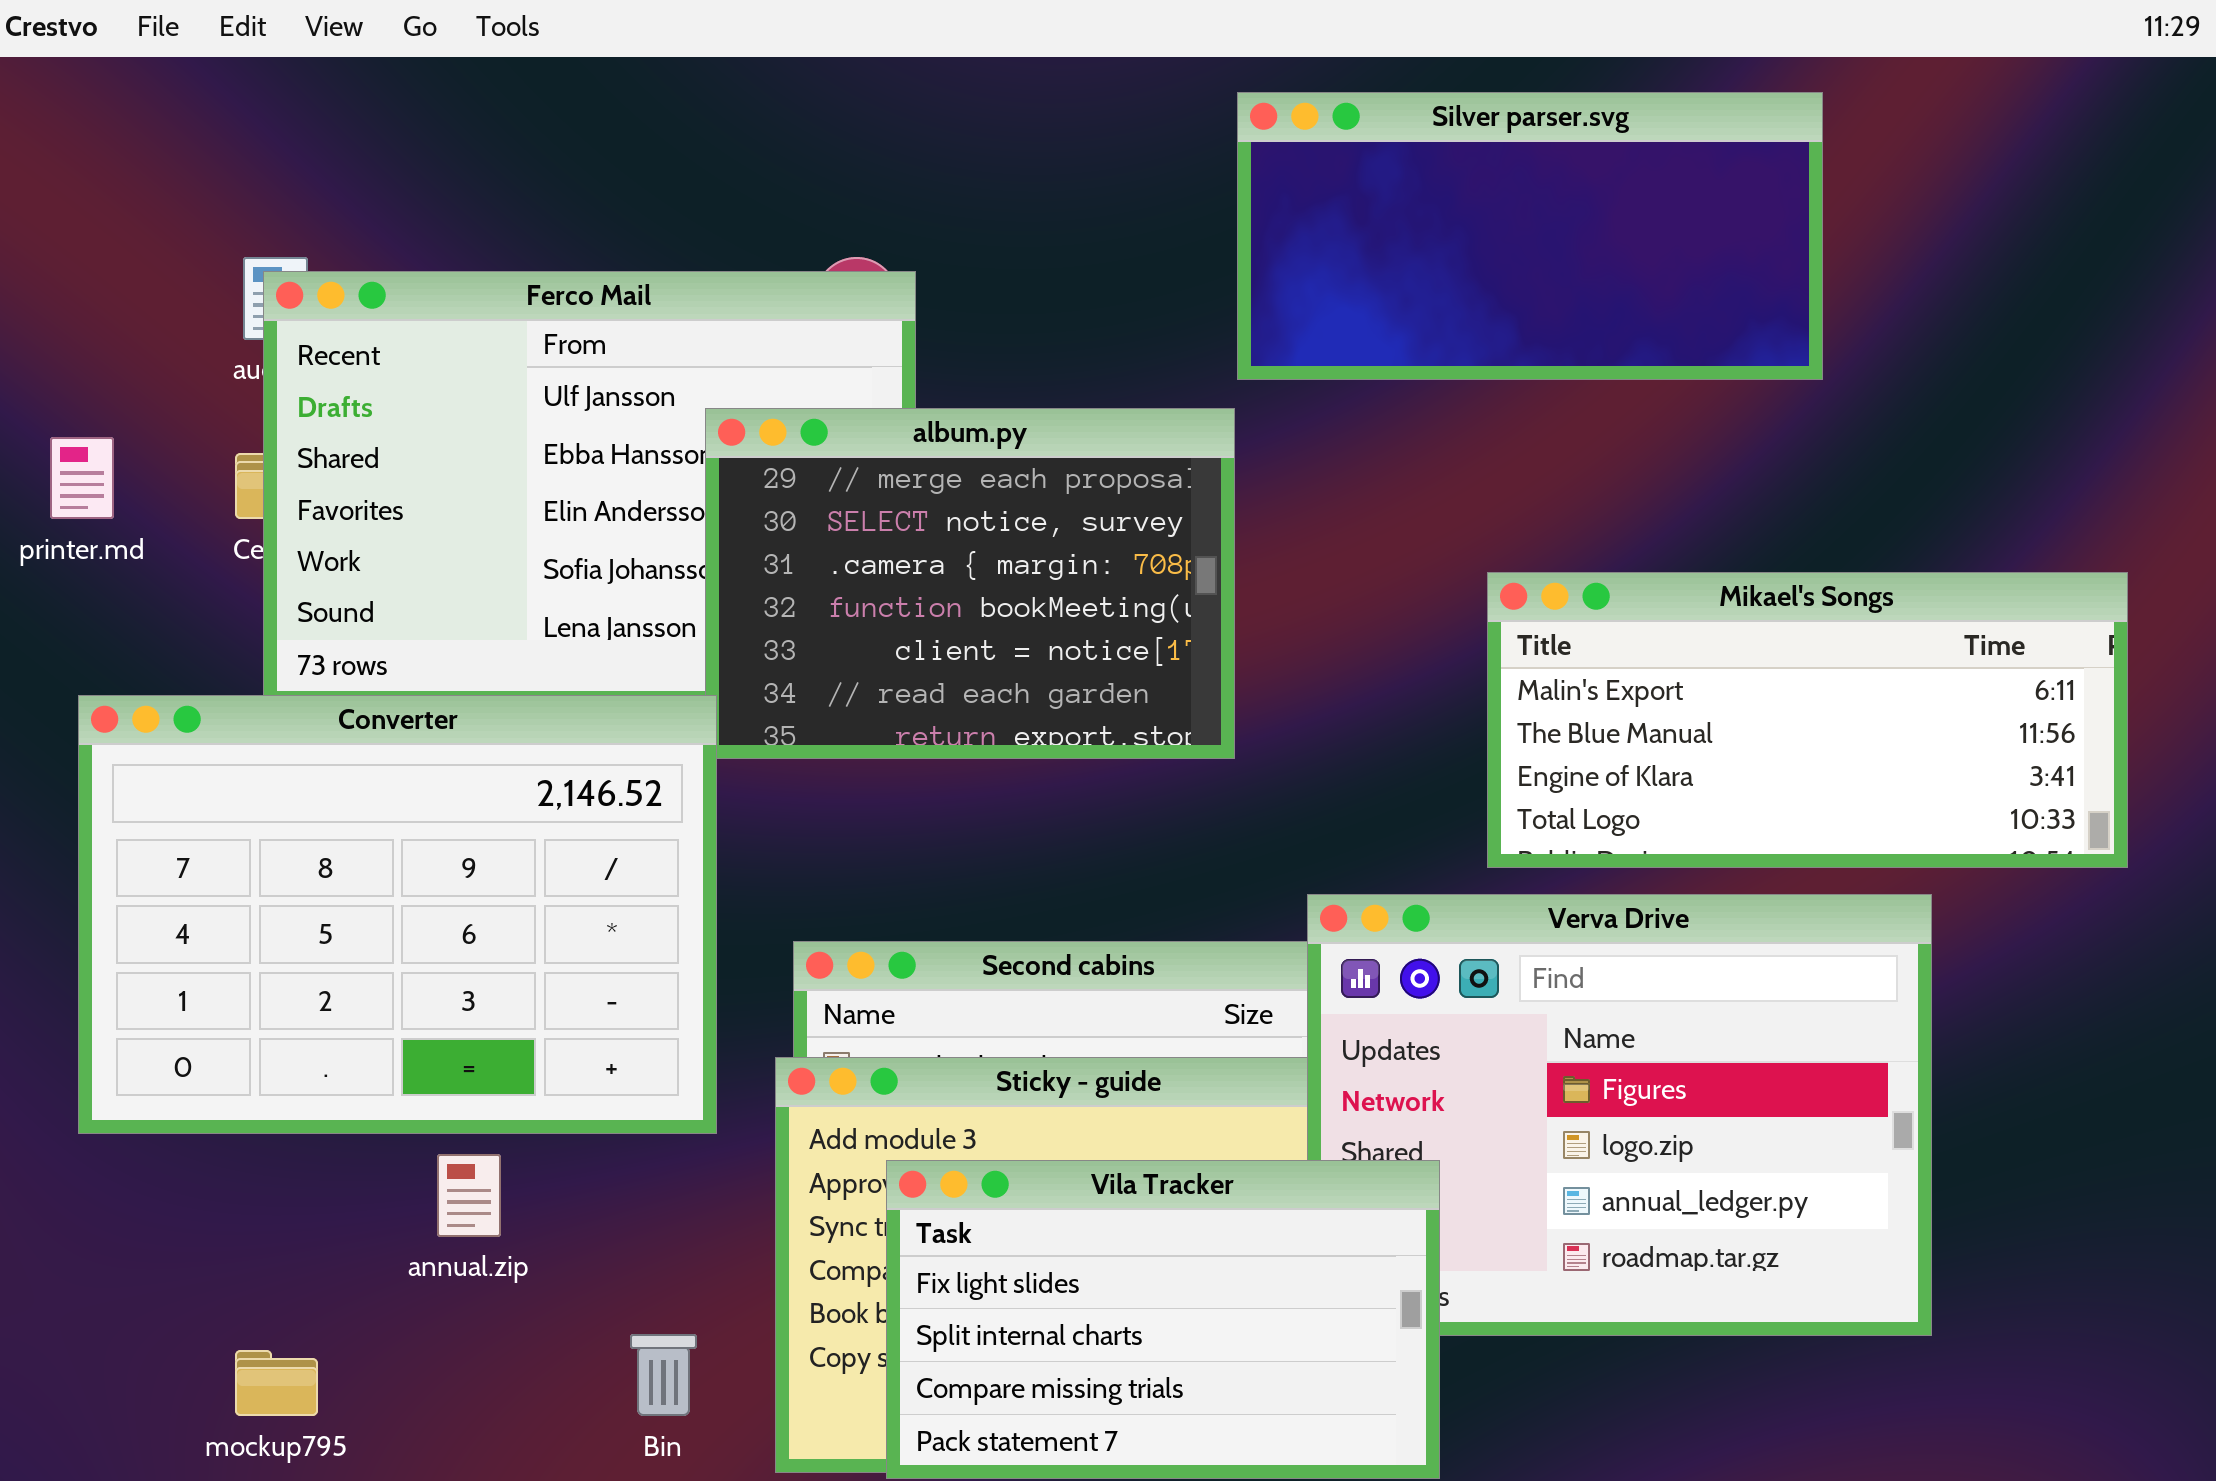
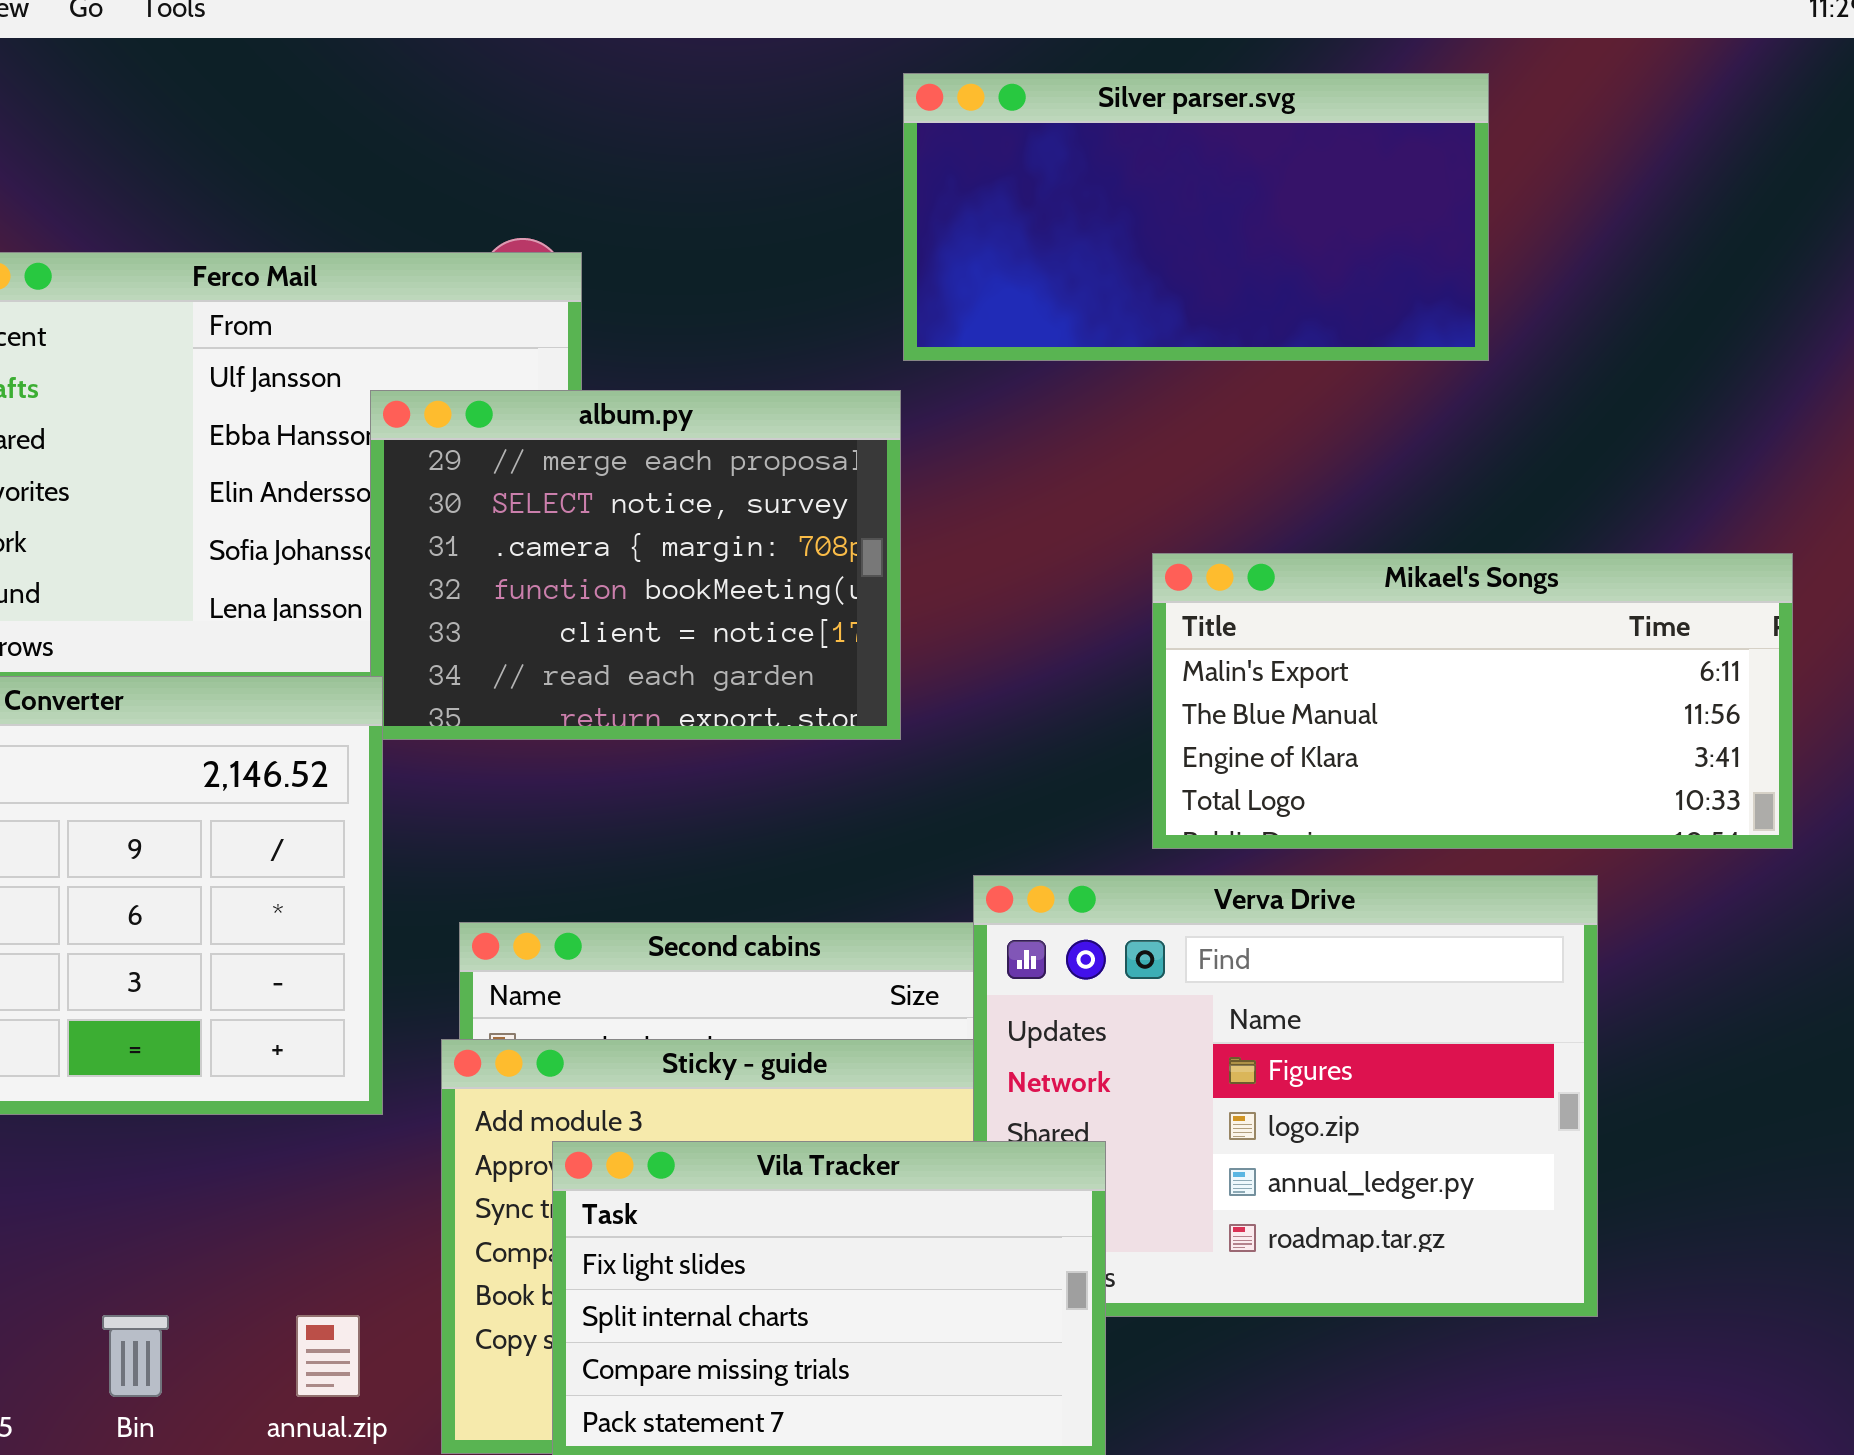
annual.zip: [437,1154,501,1237] -> [296,1315,360,1397], moved
Bin: [630,1334,697,1416] -> [102,1315,169,1397], moved

